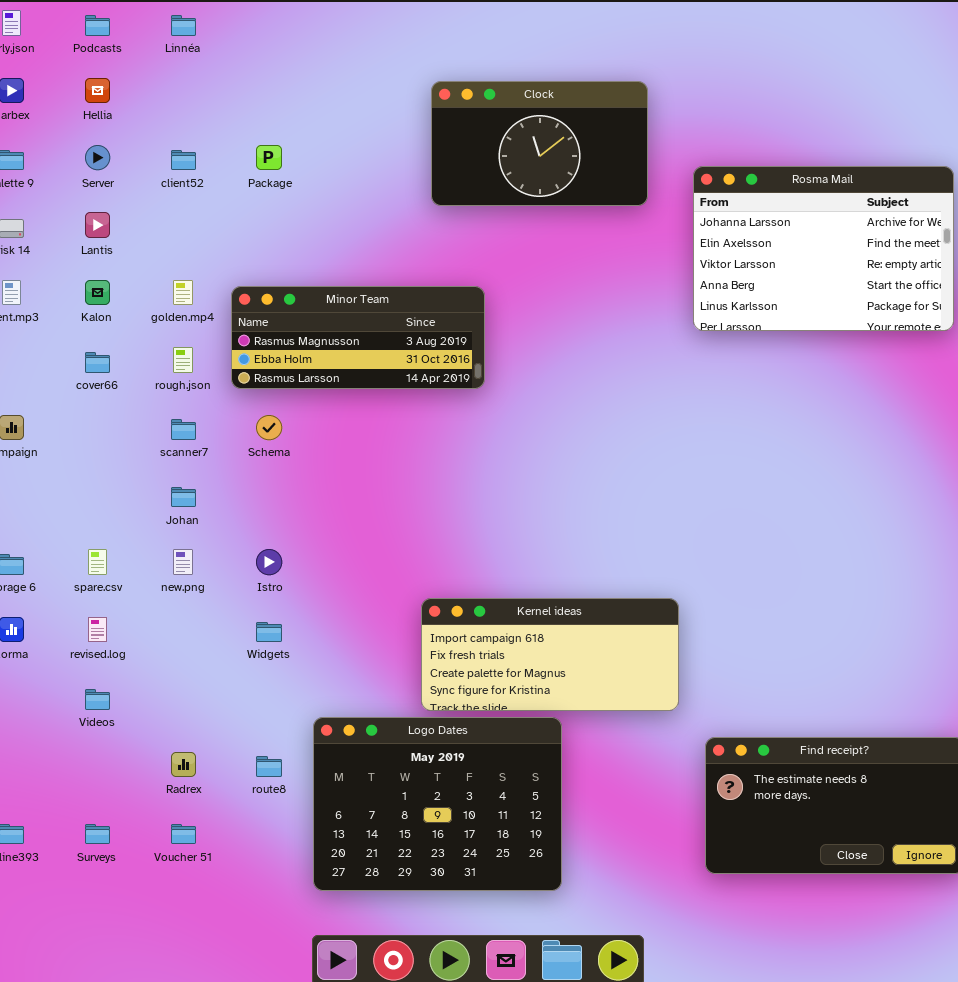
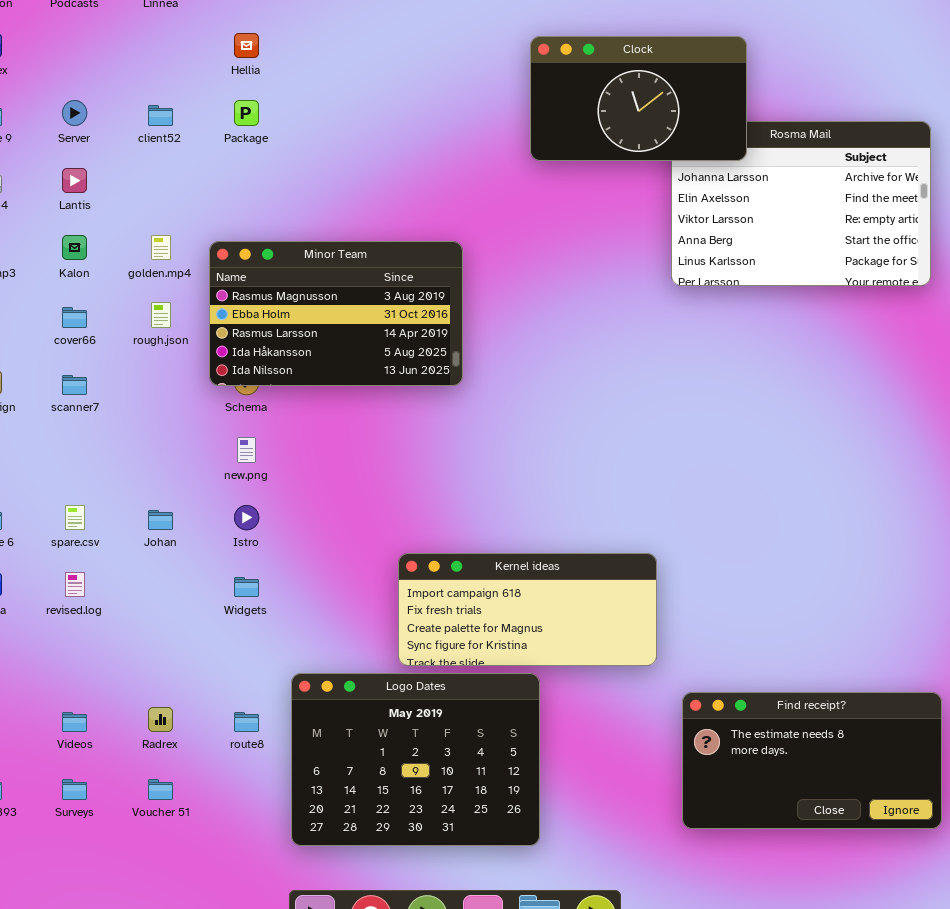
Hellia: [85,78,110,103] -> [234,33,259,58], moved
Clock: [431,81,648,206] -> [530,36,747,161], moved
Minor Team: [231,286,485,389] -> [209,241,463,386], resized
scanner7: [171,419,196,440] -> [62,375,87,395], moved
Johan: [171,487,196,507] -> [148,510,173,530], moved
new.png: [173,549,193,575] -> [237,437,256,463], moved
Videos: [85,689,110,710] -> [62,712,87,732], moved

